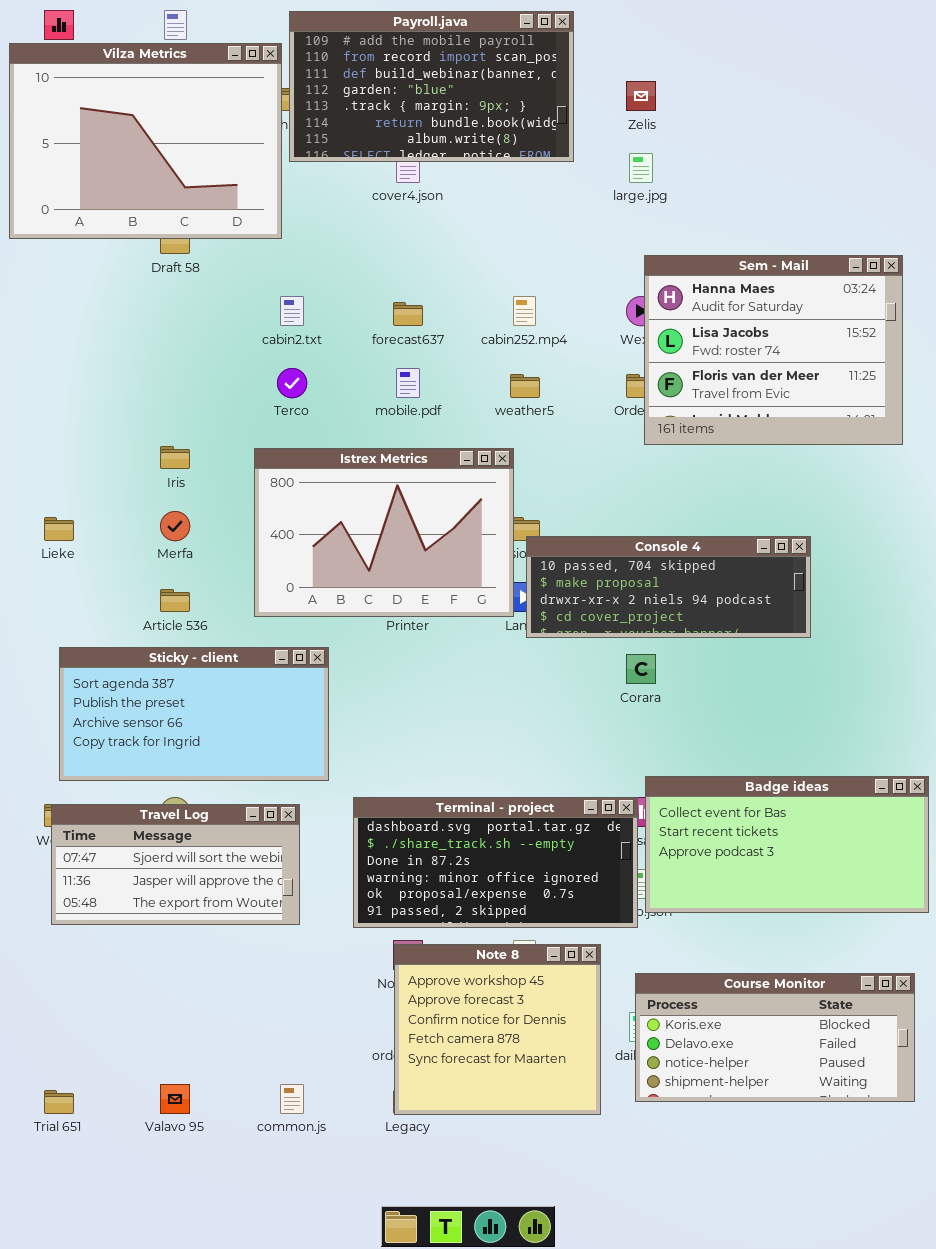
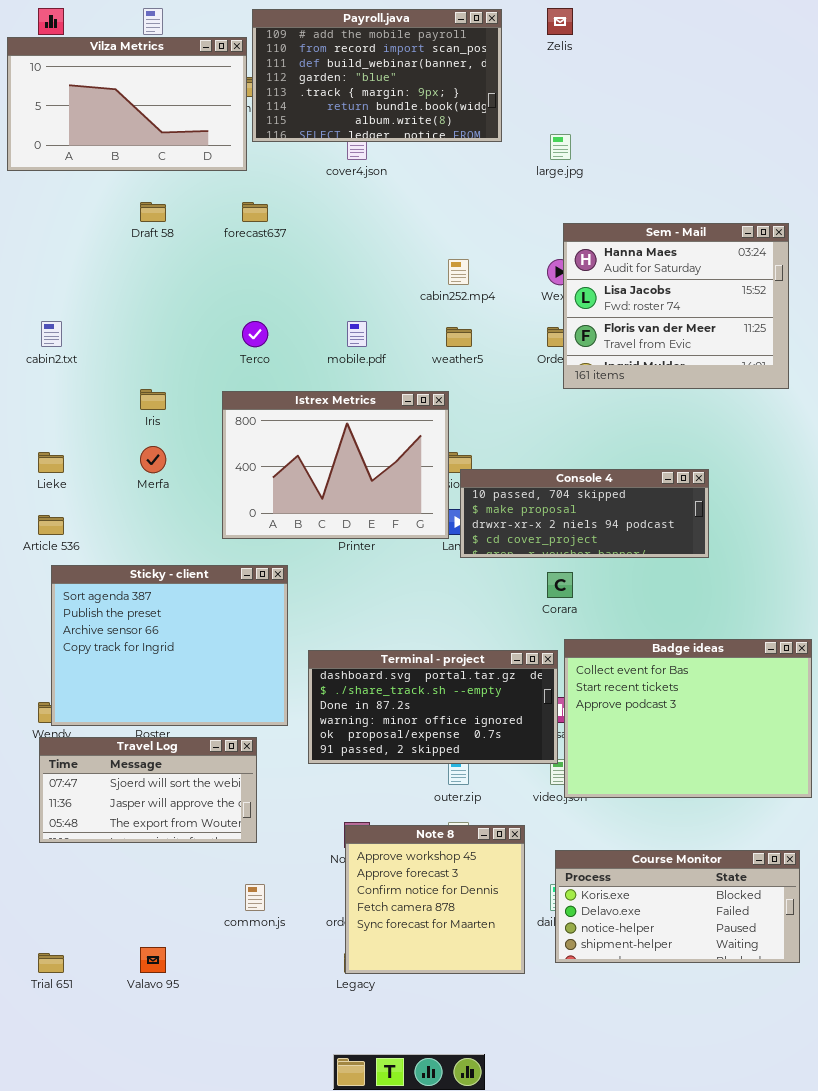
Vilza Metrics: [9,43,282,239] -> [7,37,247,171], resized
Zelis: [626,81,656,111] -> [547,8,573,35], moved
cabin2.txt: [280,296,304,326] -> [41,321,62,347], moved
forecast637: [393,302,423,326] -> [242,202,268,222], moved
Article 536: [160,589,190,612] -> [38,515,64,535], moved
Sticky - client: [59,647,329,781] -> [51,565,288,726], resized
Badge ideas: [645,776,929,913] -> [564,639,812,798], resized
Terminal - project: [353,797,638,928] -> [308,650,558,764], moved
Travel Log: [51,804,300,925] -> [39,737,257,843], moved
common.js: [280,1084,304,1114] -> [245,884,265,911], moved

